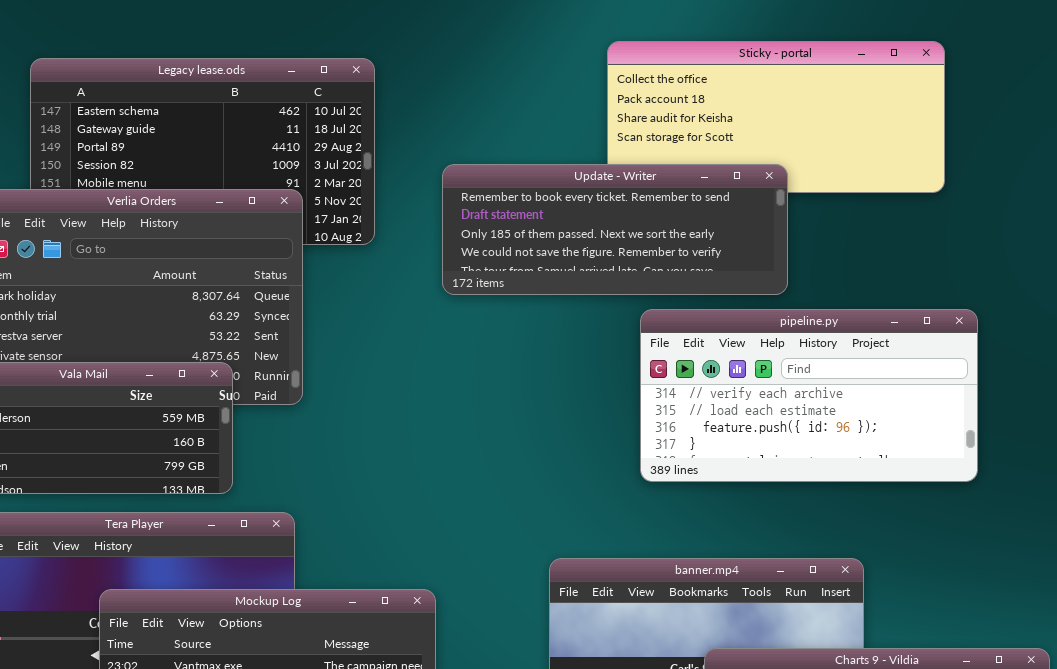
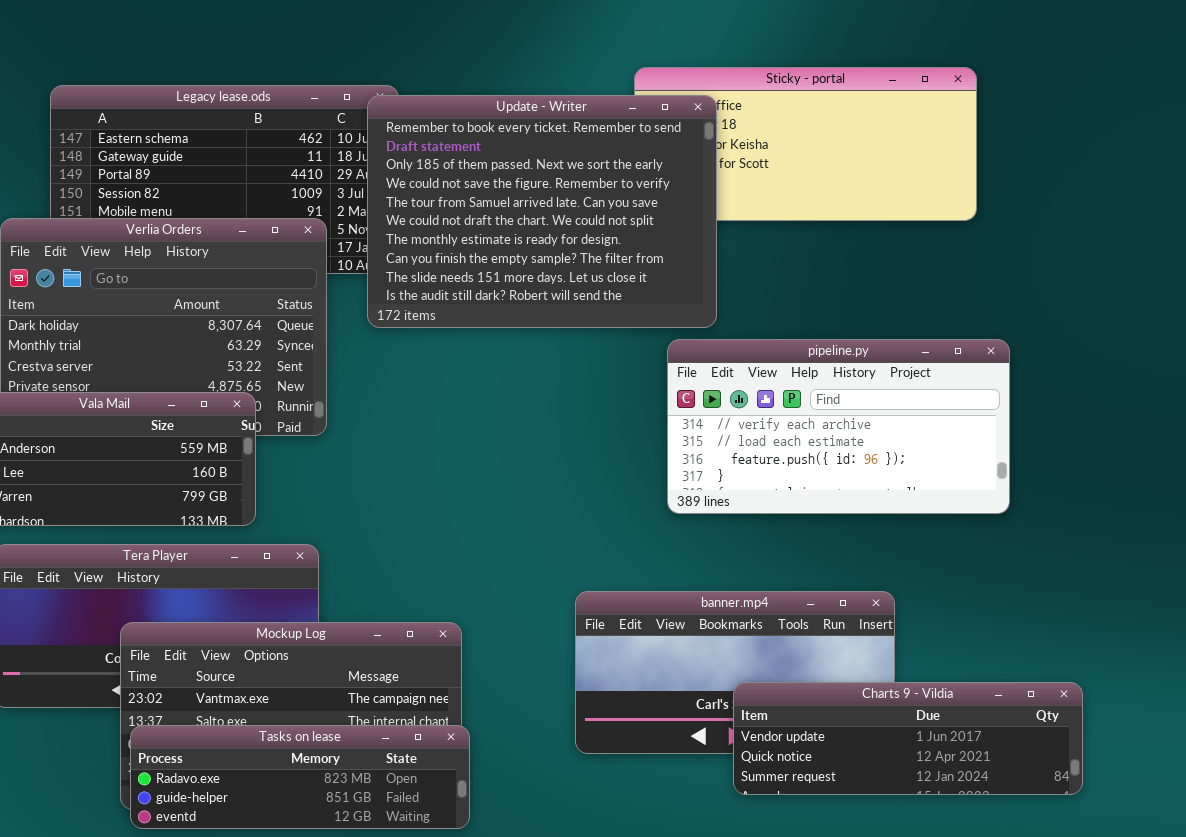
Update - Writer: [442,164,788,295] -> [367,95,717,328], moved, resized

